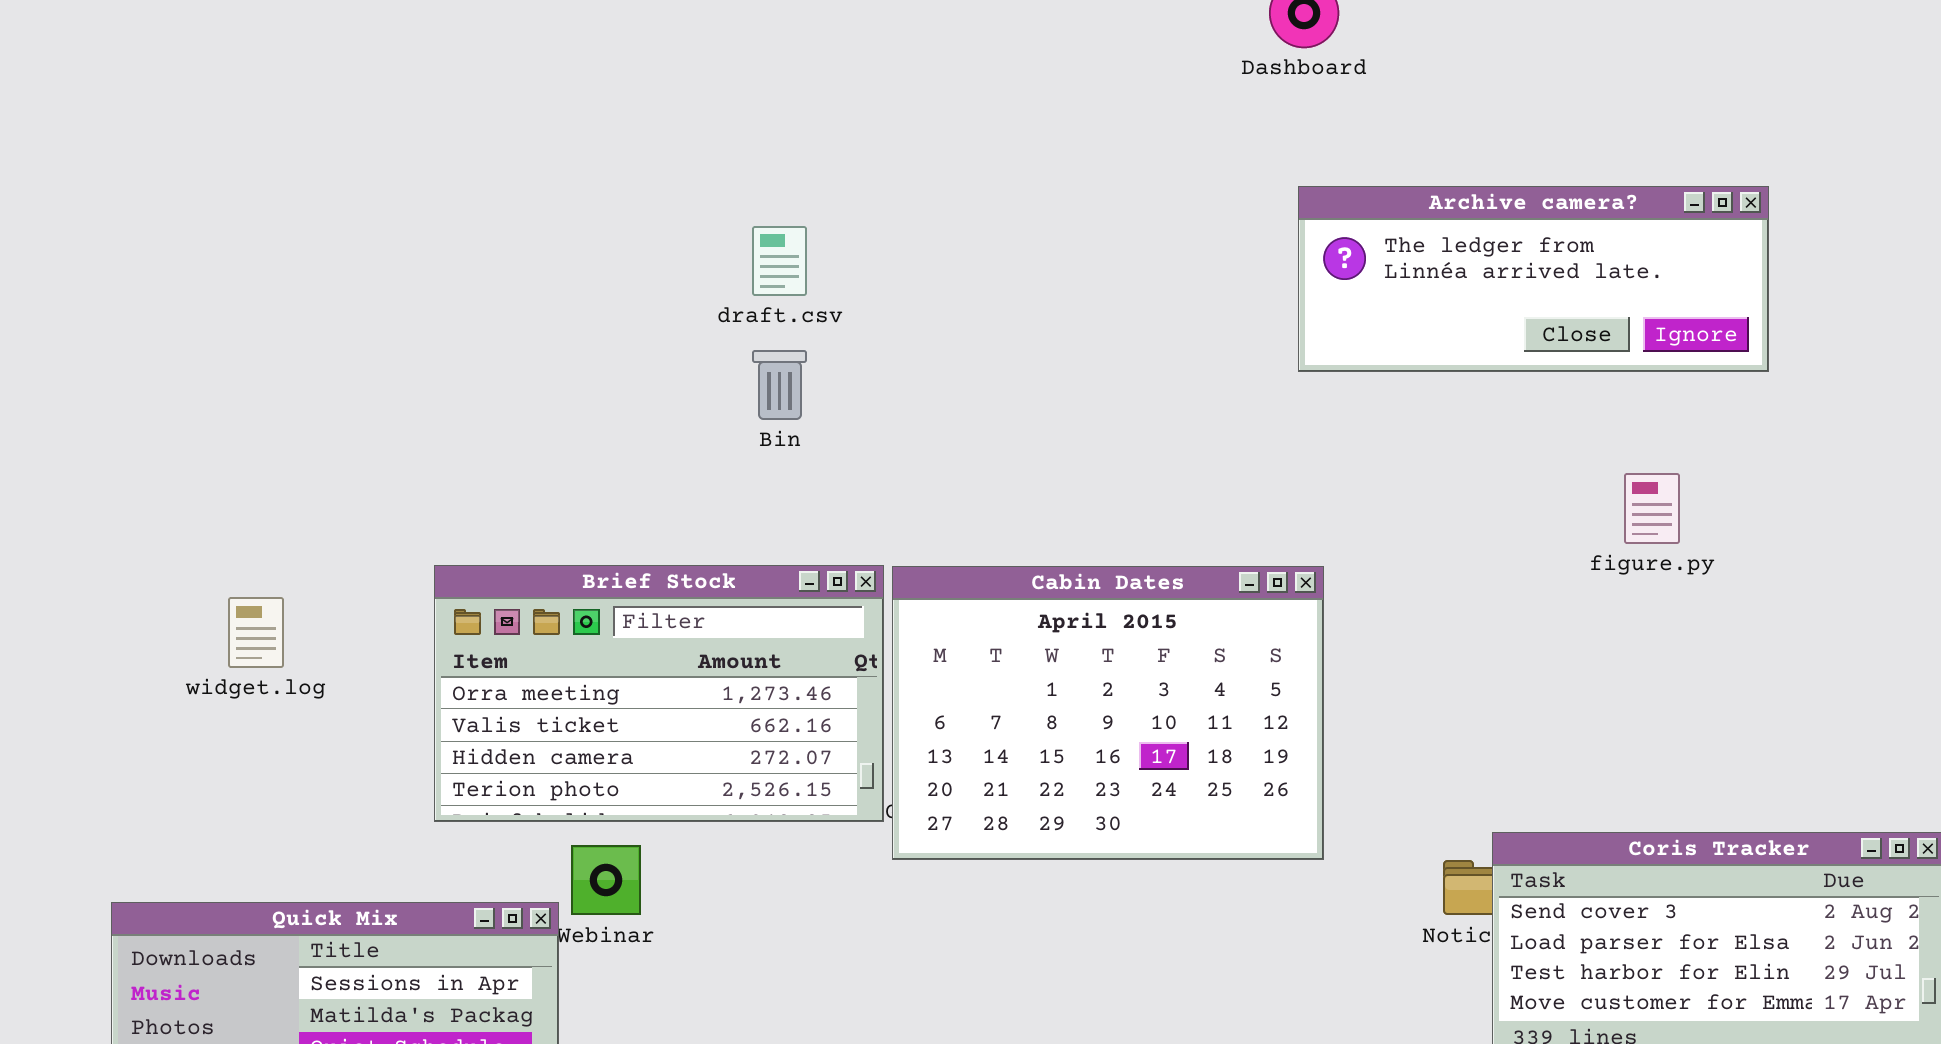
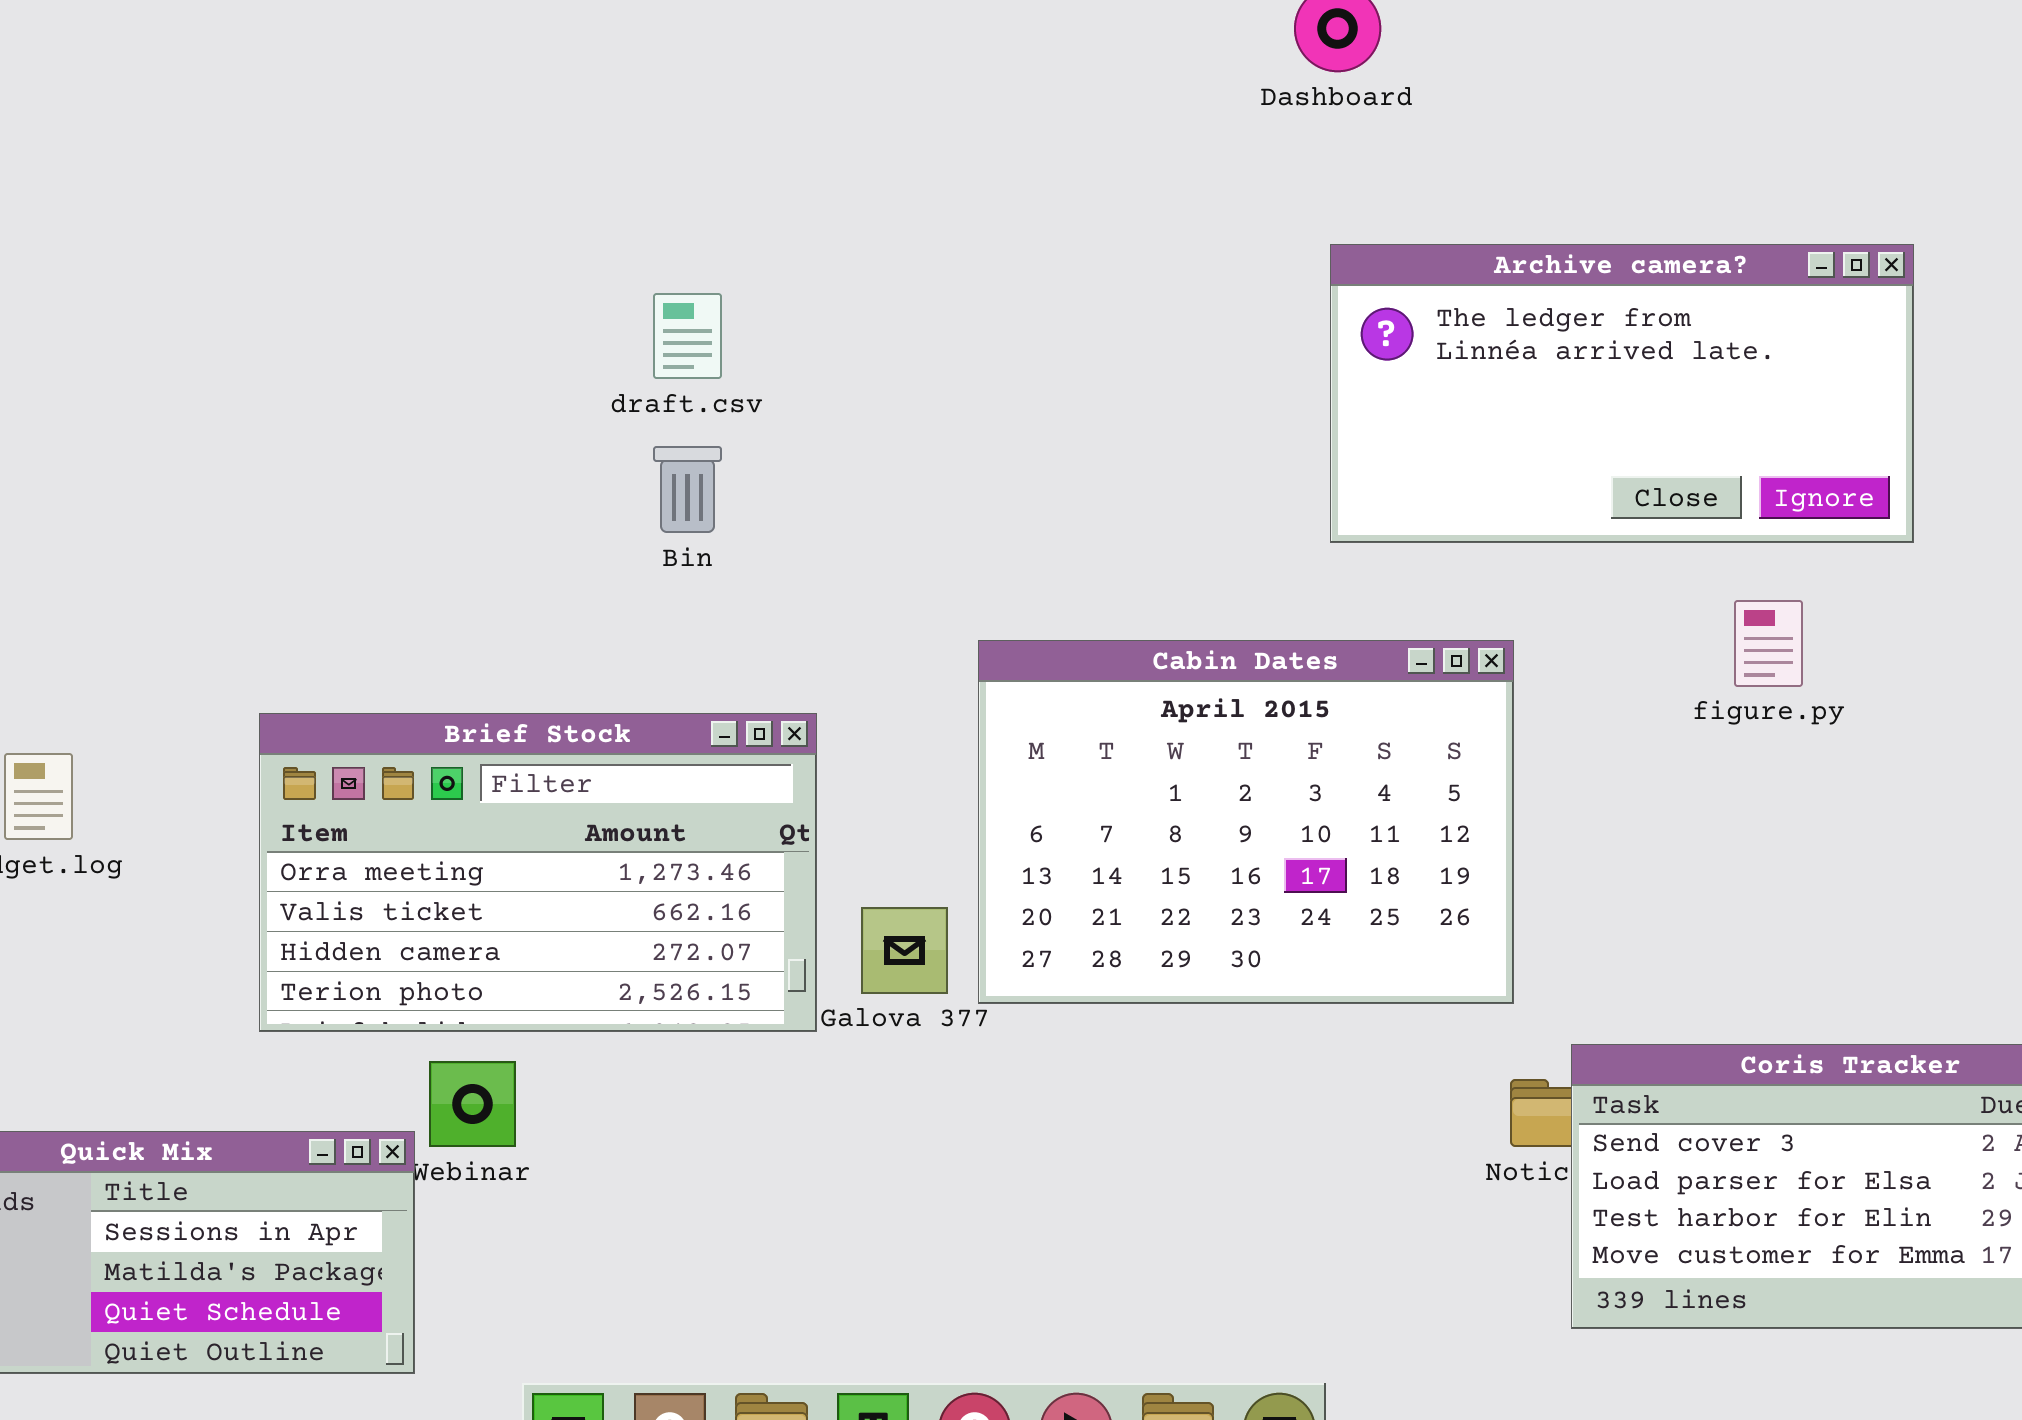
Archive camera?: [1298,186,1769,372] -> [1330,244,1914,543], resized
Cabin Dates: [892,566,1324,860] -> [978,640,1514,1004], moved

